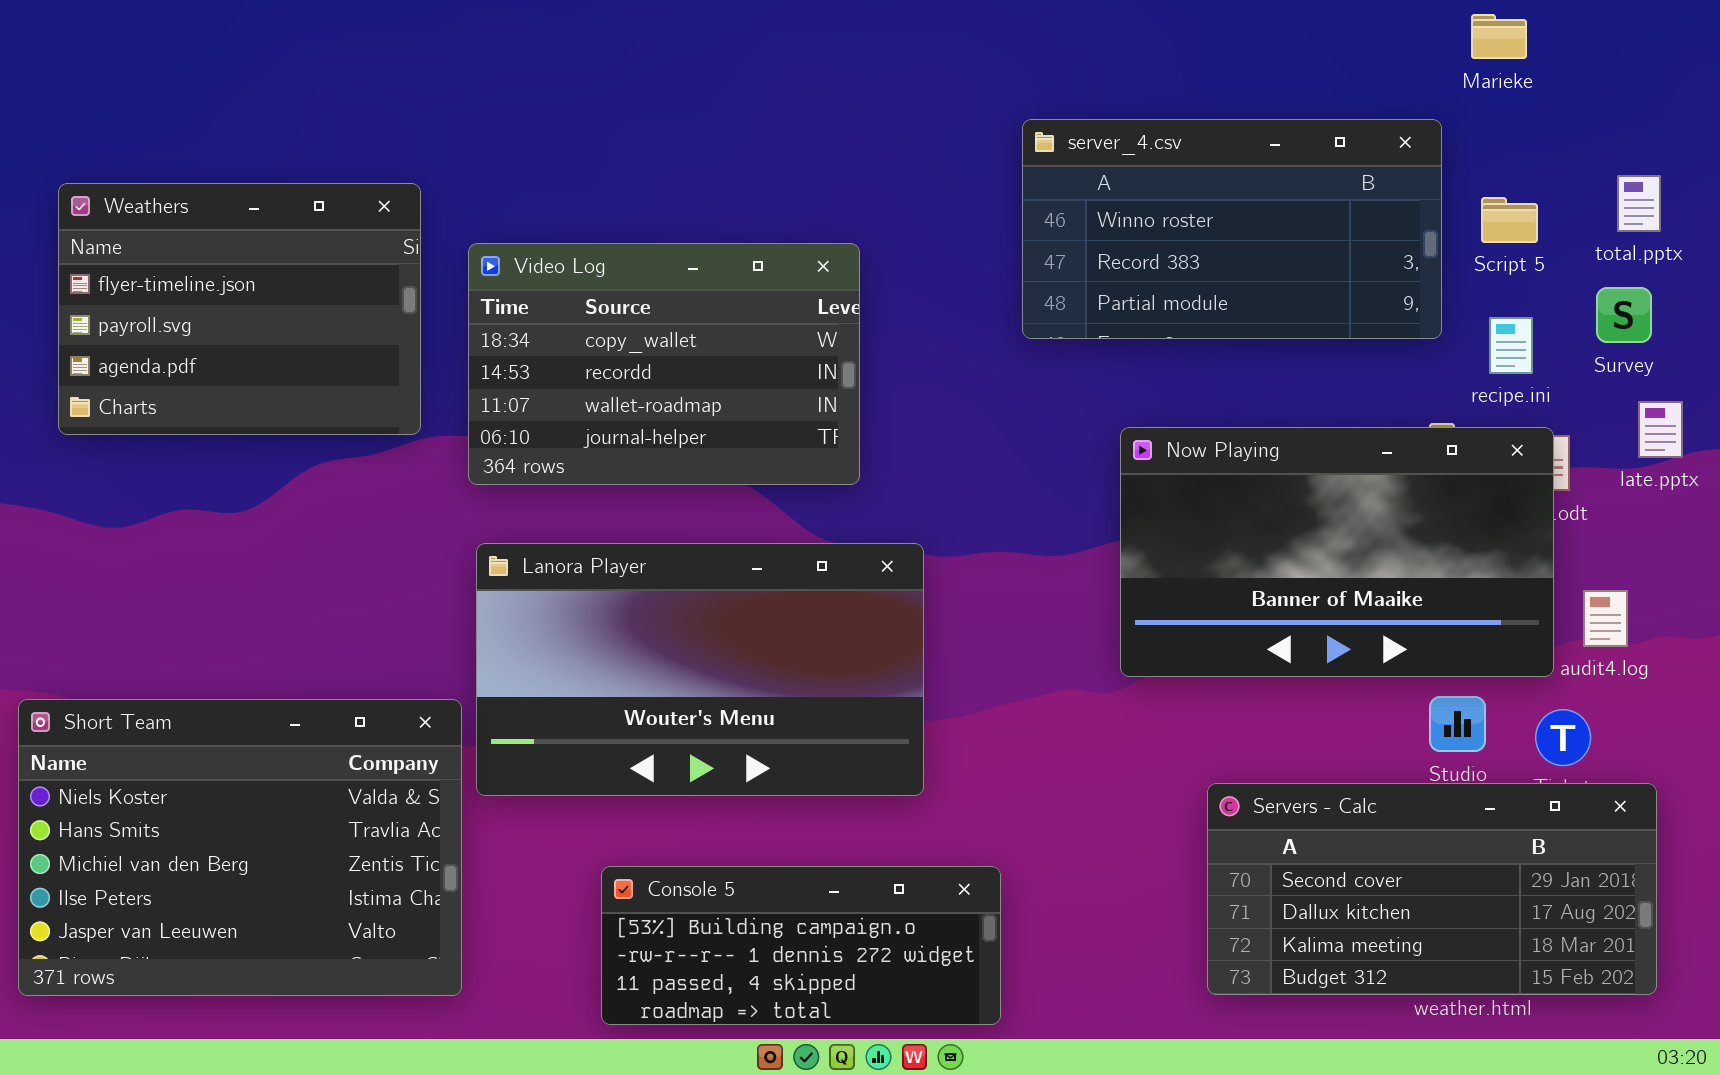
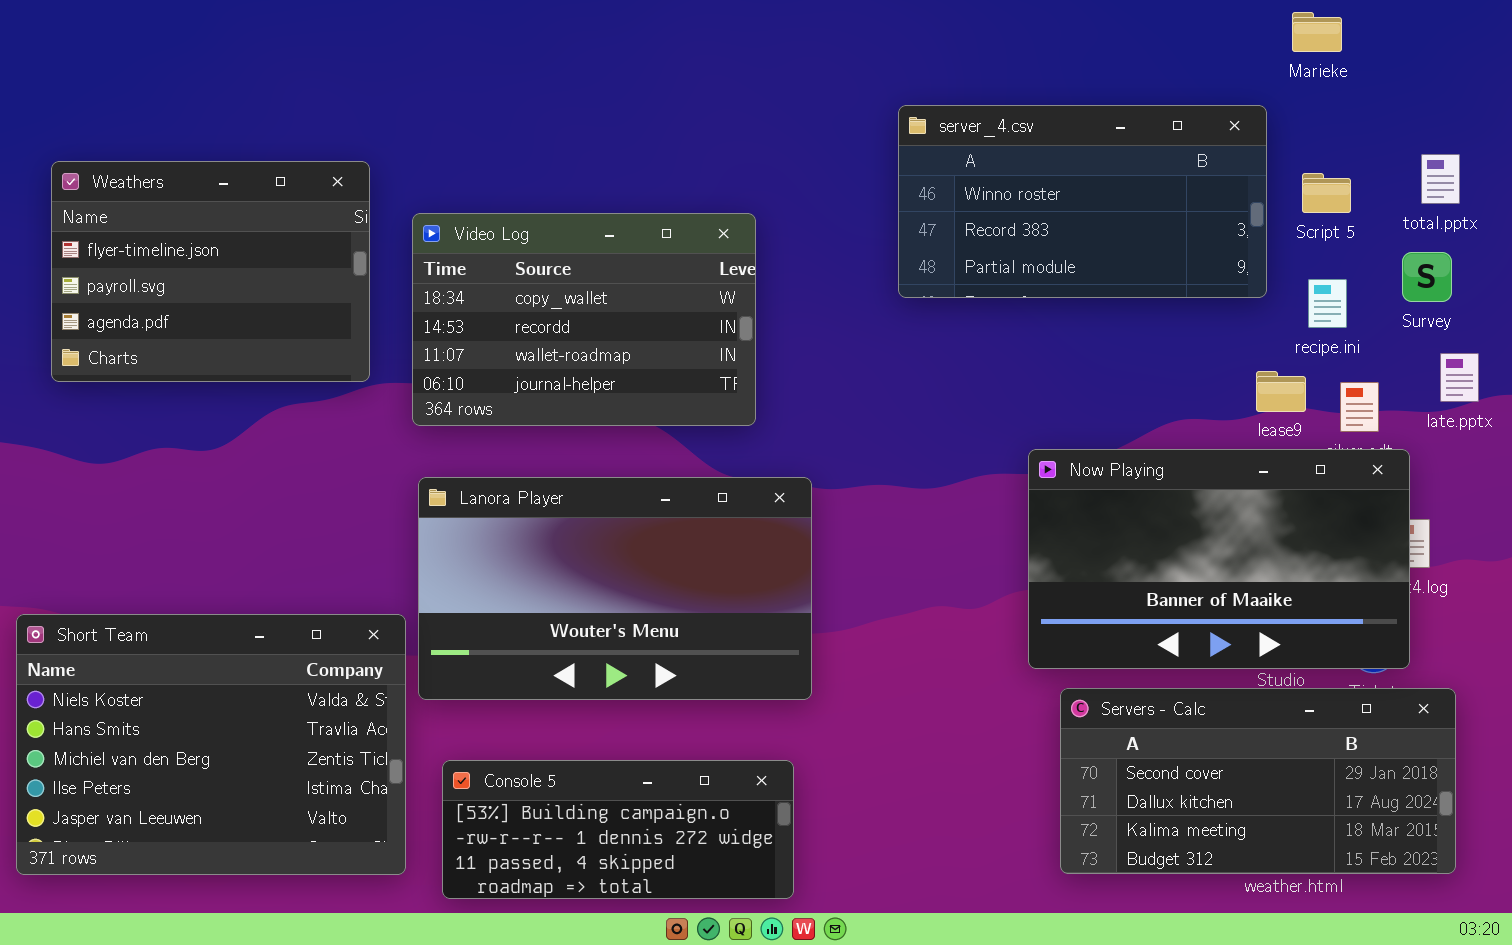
Now Playing: [1120,427,1554,677] -> [1028,449,1410,669], moved
Console 5: [601,866,1001,1025] -> [442,760,794,899], moved

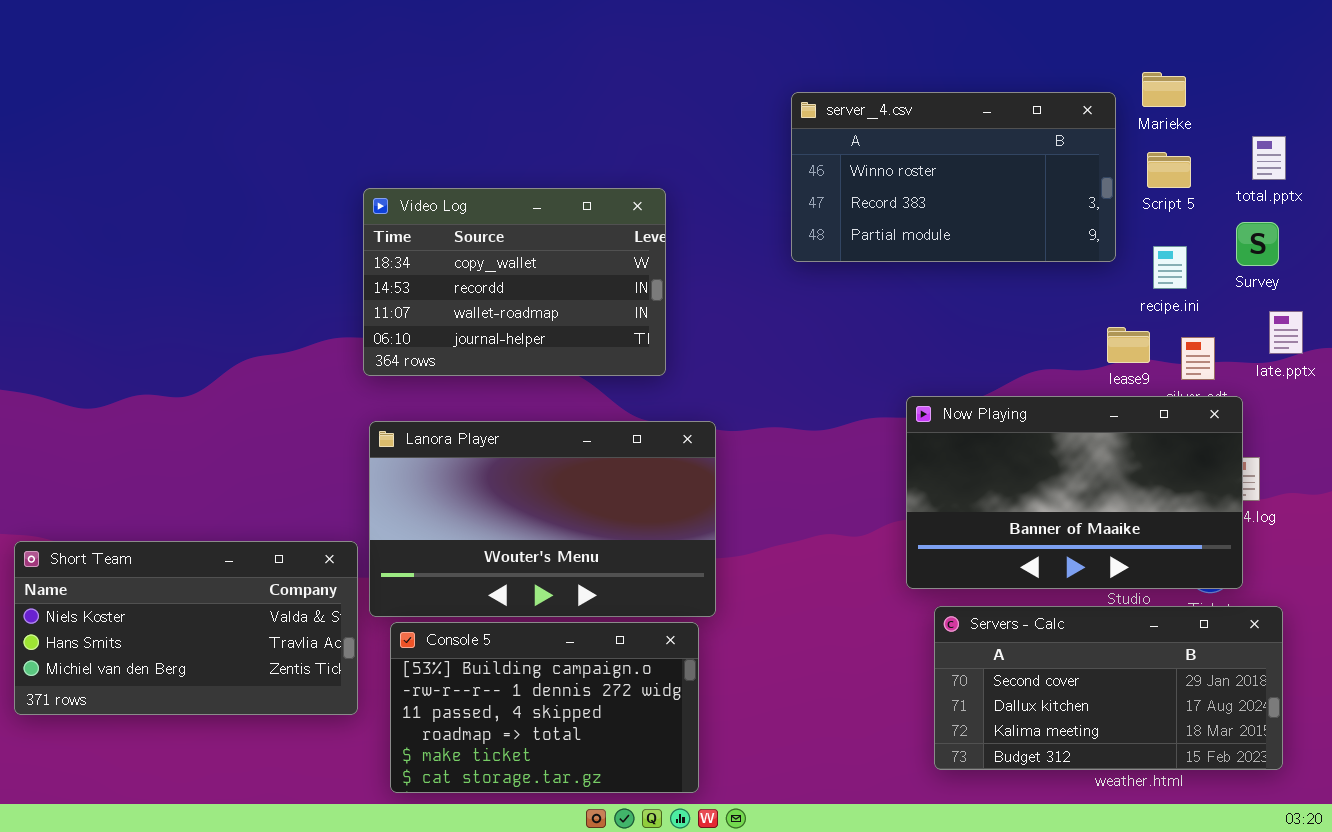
Marieke: [1292,12,1342,52] -> [1142,72,1186,107], moved
Weathers: [51,161,370,382] -> none, closed
Short Team: [16,614,406,875] -> [14,541,358,715], resized
Console 5: [442,760,794,899] -> [390,622,699,793], resized

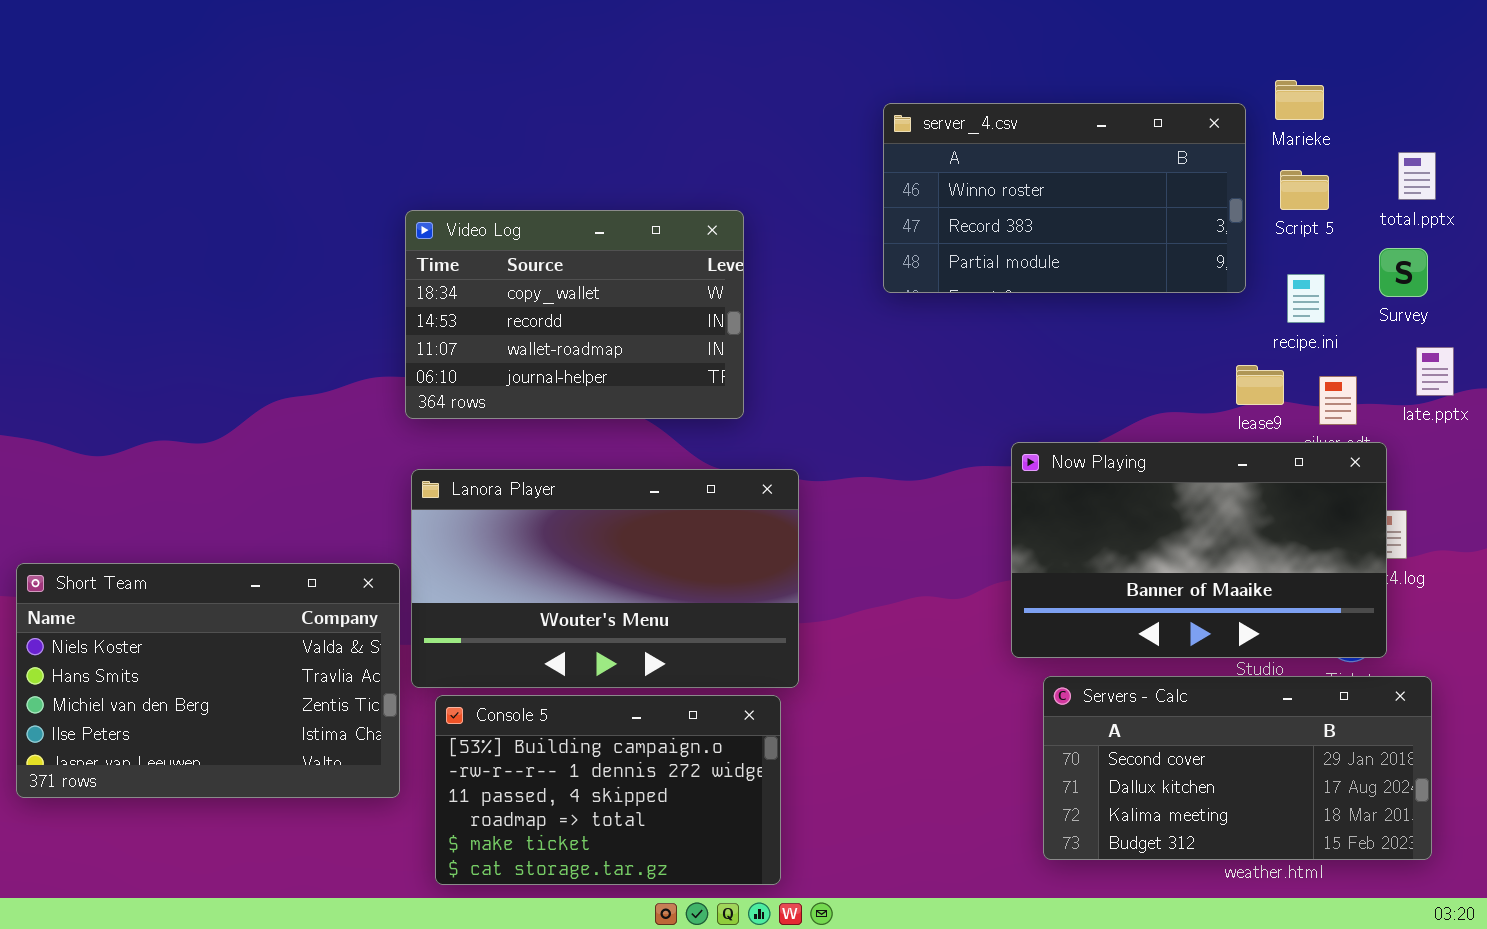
Short Team: [14,541,358,715] -> [16,563,400,798], resized

